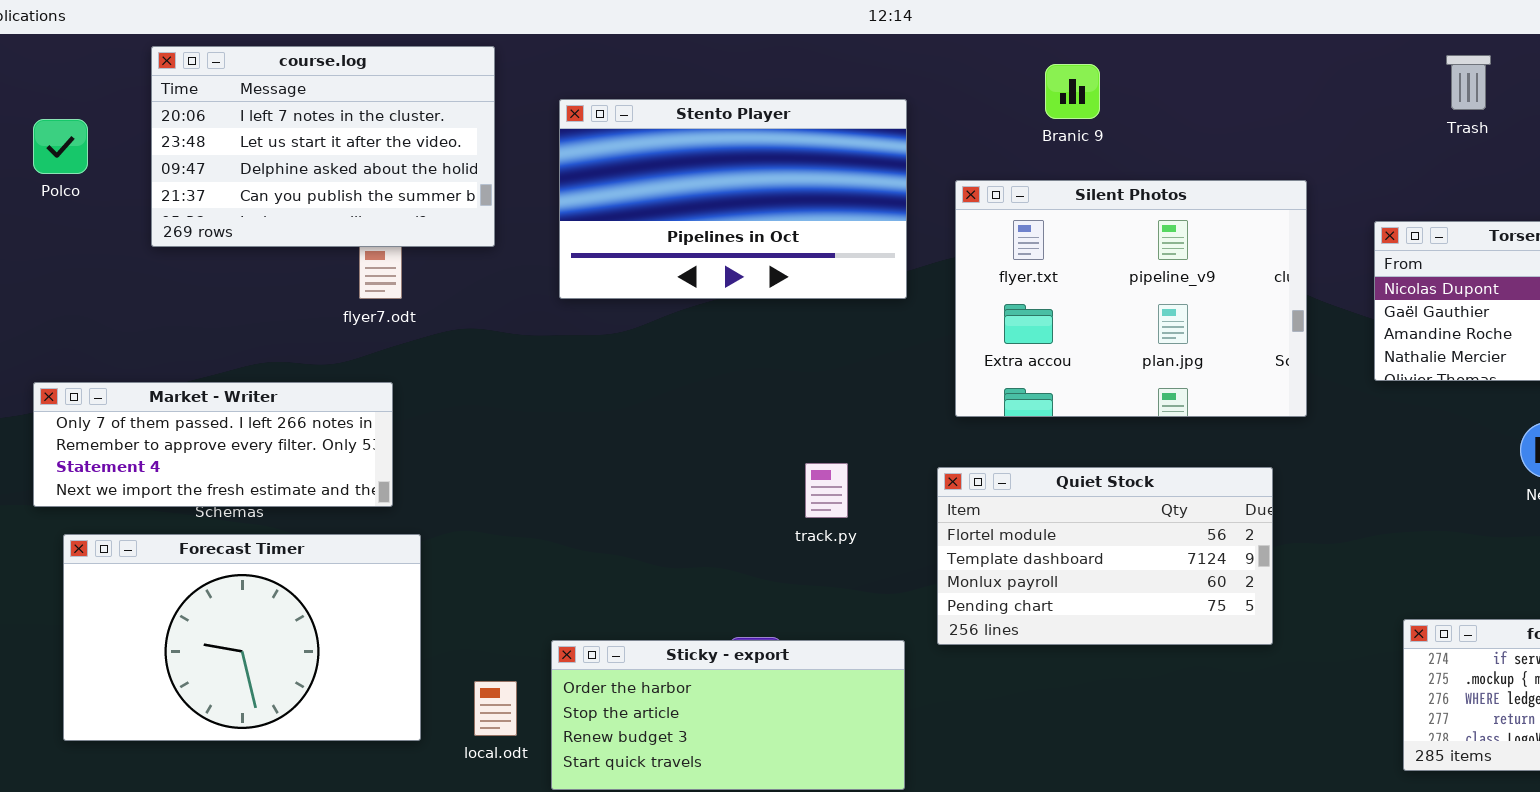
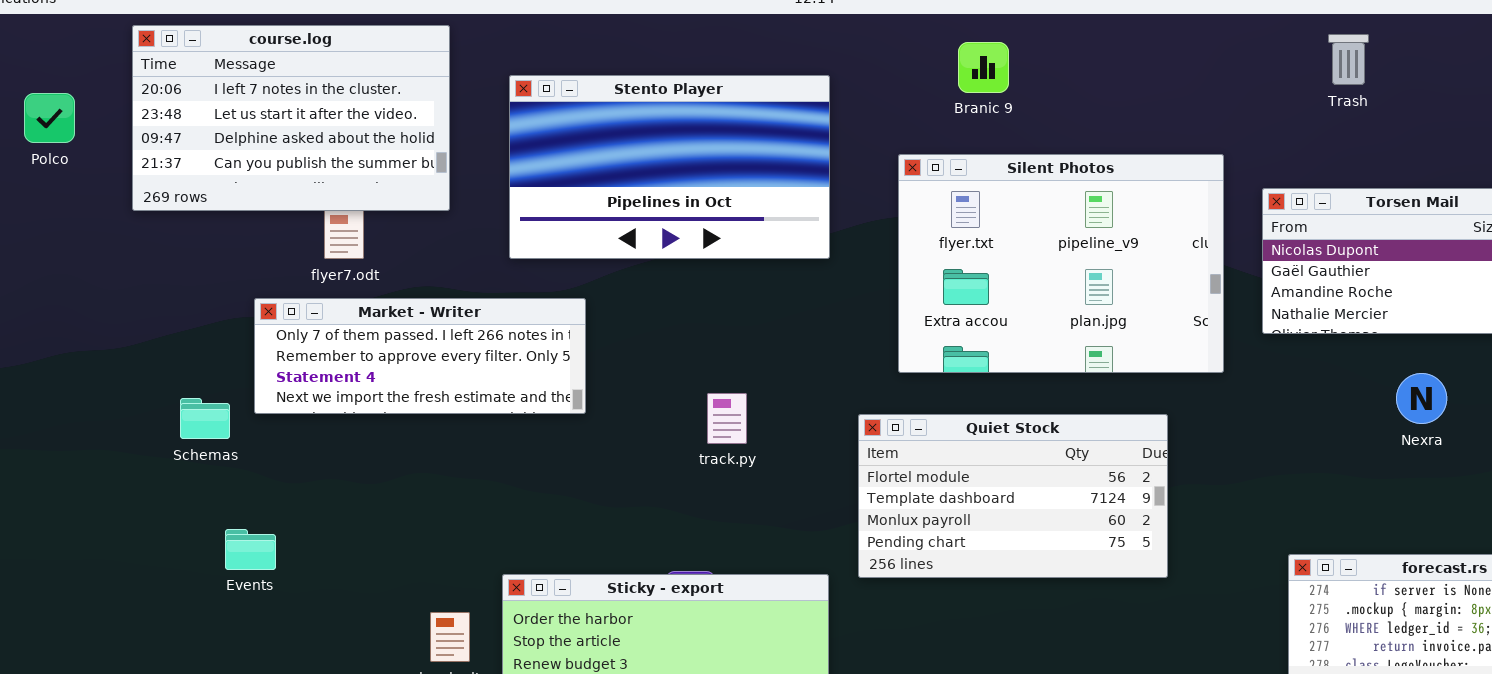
Silent Photos: [955,180,1307,417] -> [898,154,1224,373], moved
Market - Writer: [33,382,393,507] -> [254,298,586,414], moved
track.py: [805,463,848,518] -> [707,393,747,444], moved
Forecast Timer: [63,534,421,741] -> none, closed

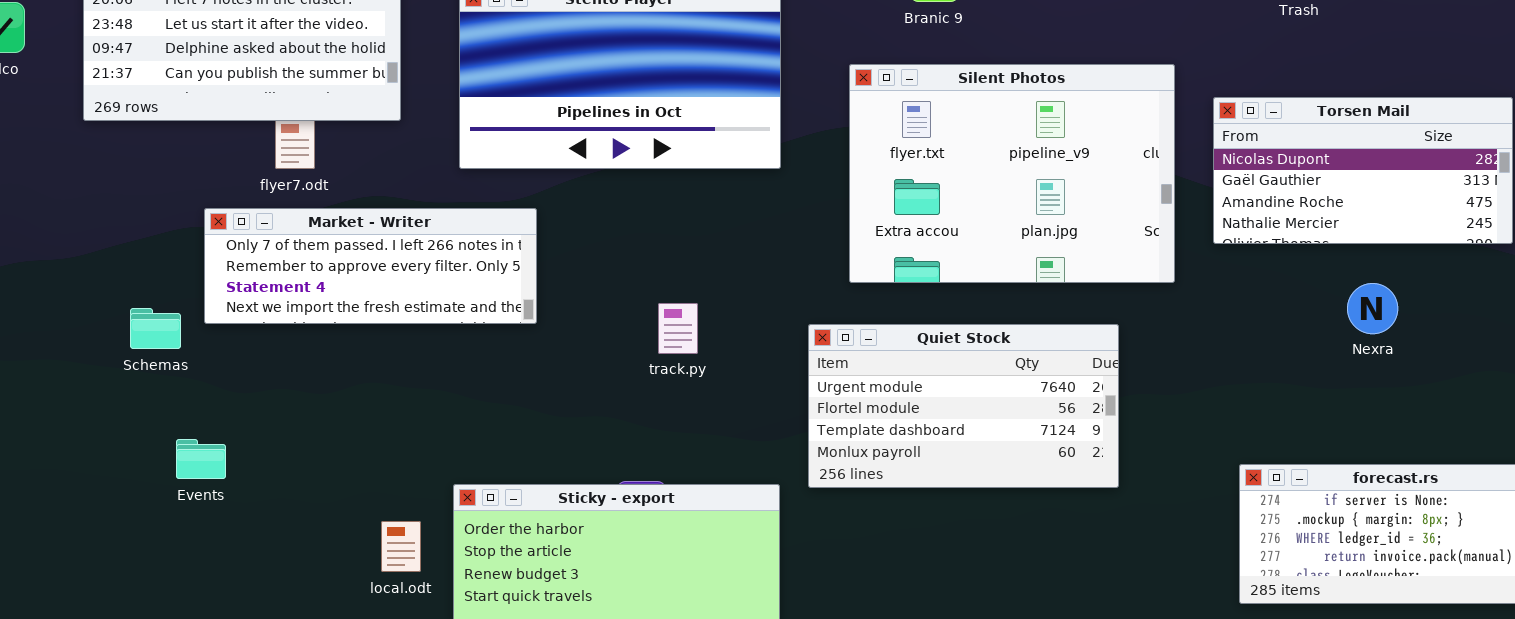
Quiet Stock: [858,414,1168,578] -> [808,324,1119,488], scrolled up 1 row

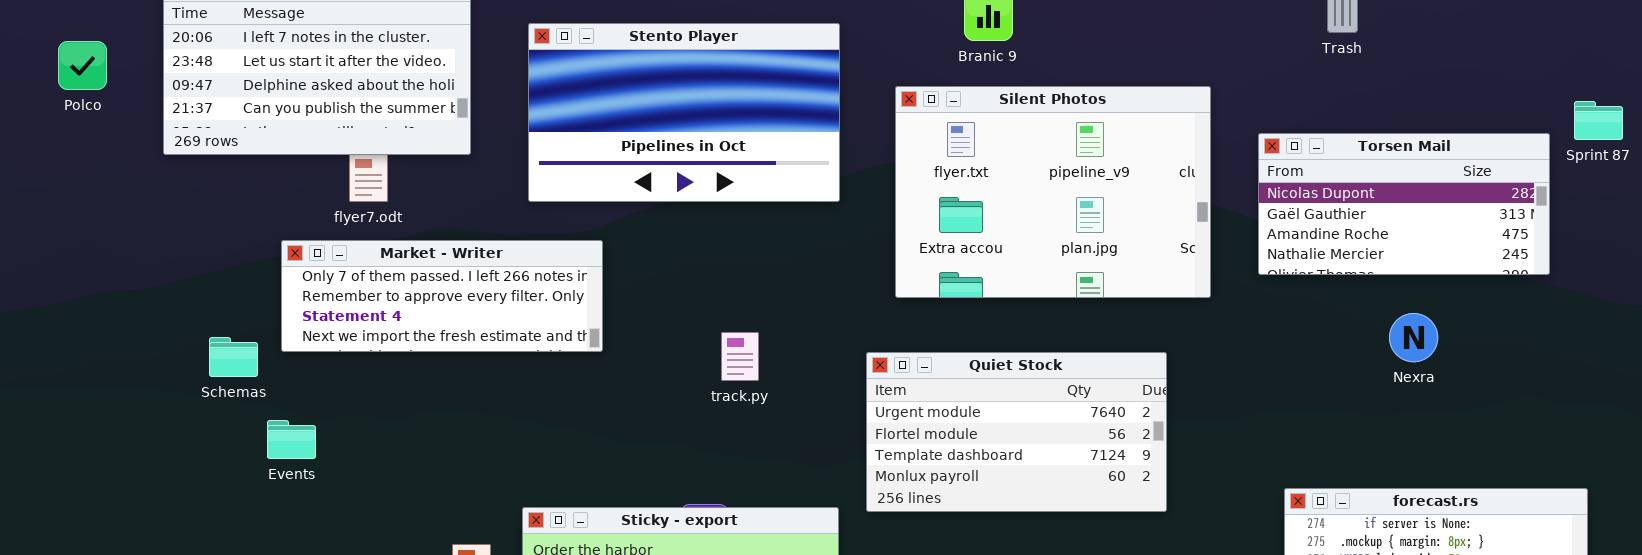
Silent Photos: [849,64,1175,283] -> [895,86,1211,298], moved
Events: [176,439,226,479] -> [267,420,316,459], moved

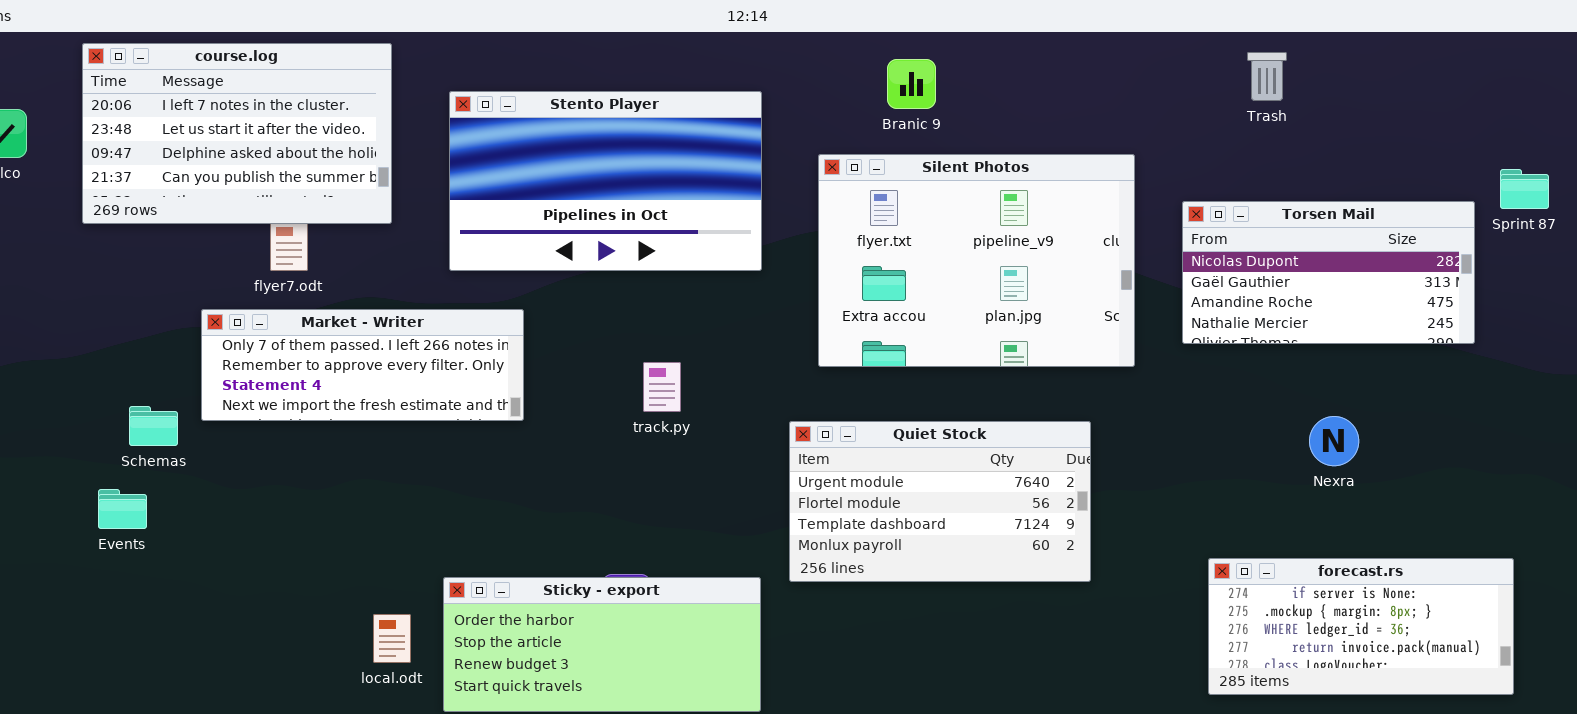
Nexra: [1389,313,1438,362] -> [1309,416,1359,466], moved
track.py: [721,332,759,381] -> [643,362,681,412], moved
Events: [267,420,316,459] -> [98,489,147,529], moved

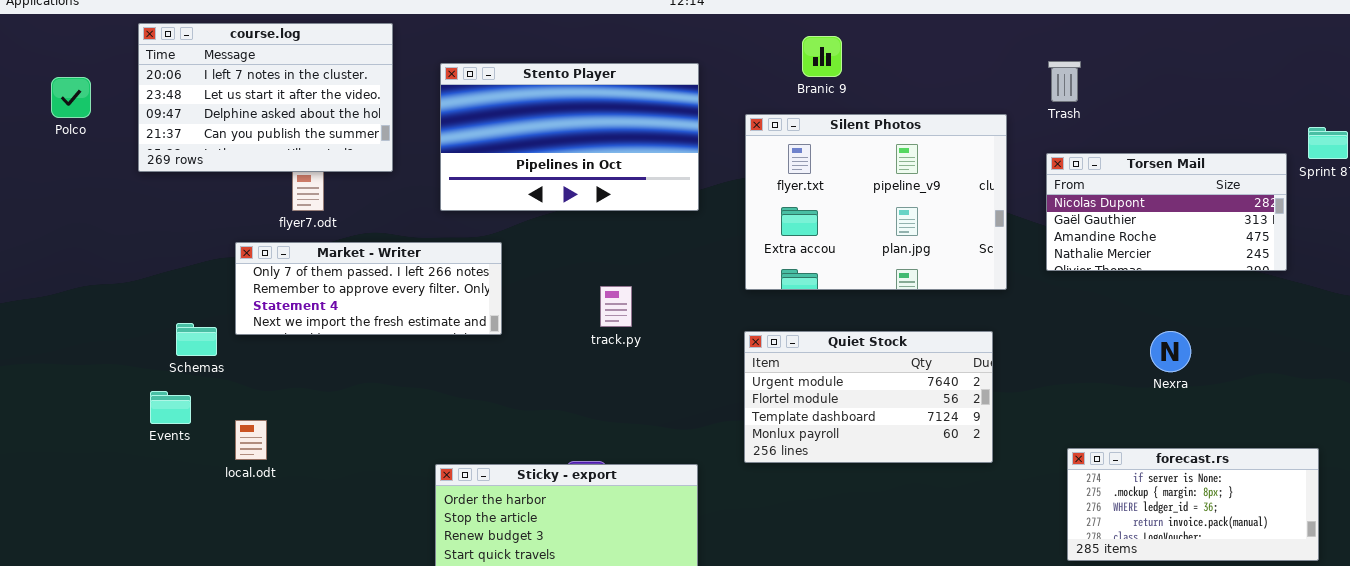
Trash: [1247,52,1287,101] -> [1048,61,1081,102], moved
Quiet Stock: [789,421,1091,582] -> [744,331,993,463], moved
local.odt: [373,614,411,663] -> [235,420,267,460], moved

